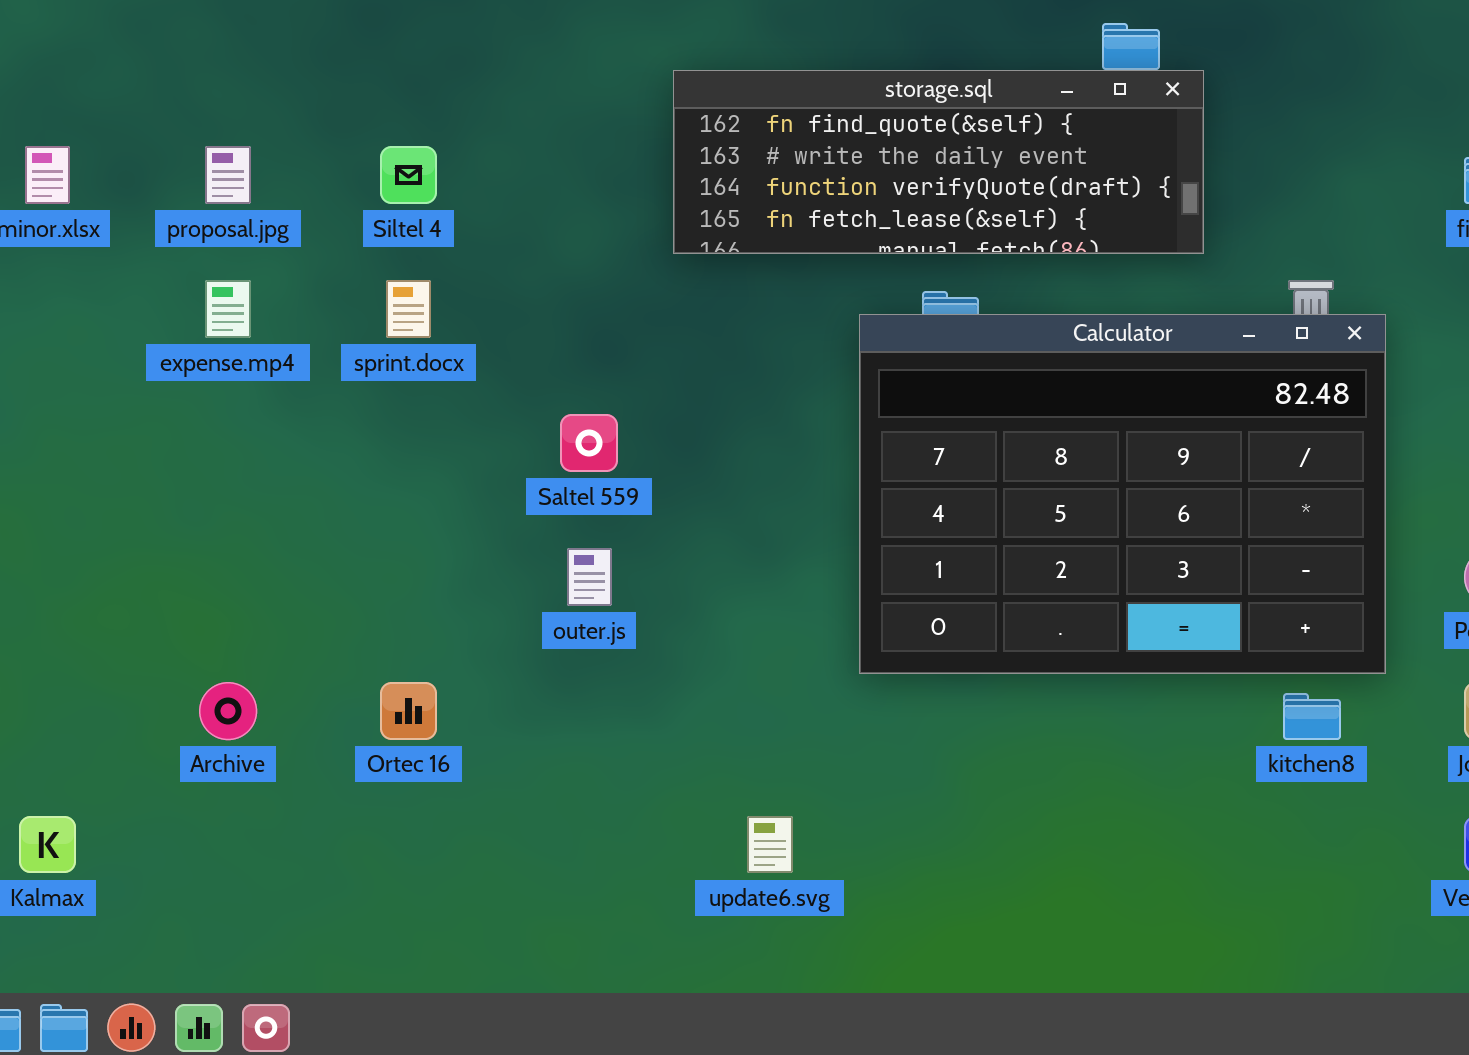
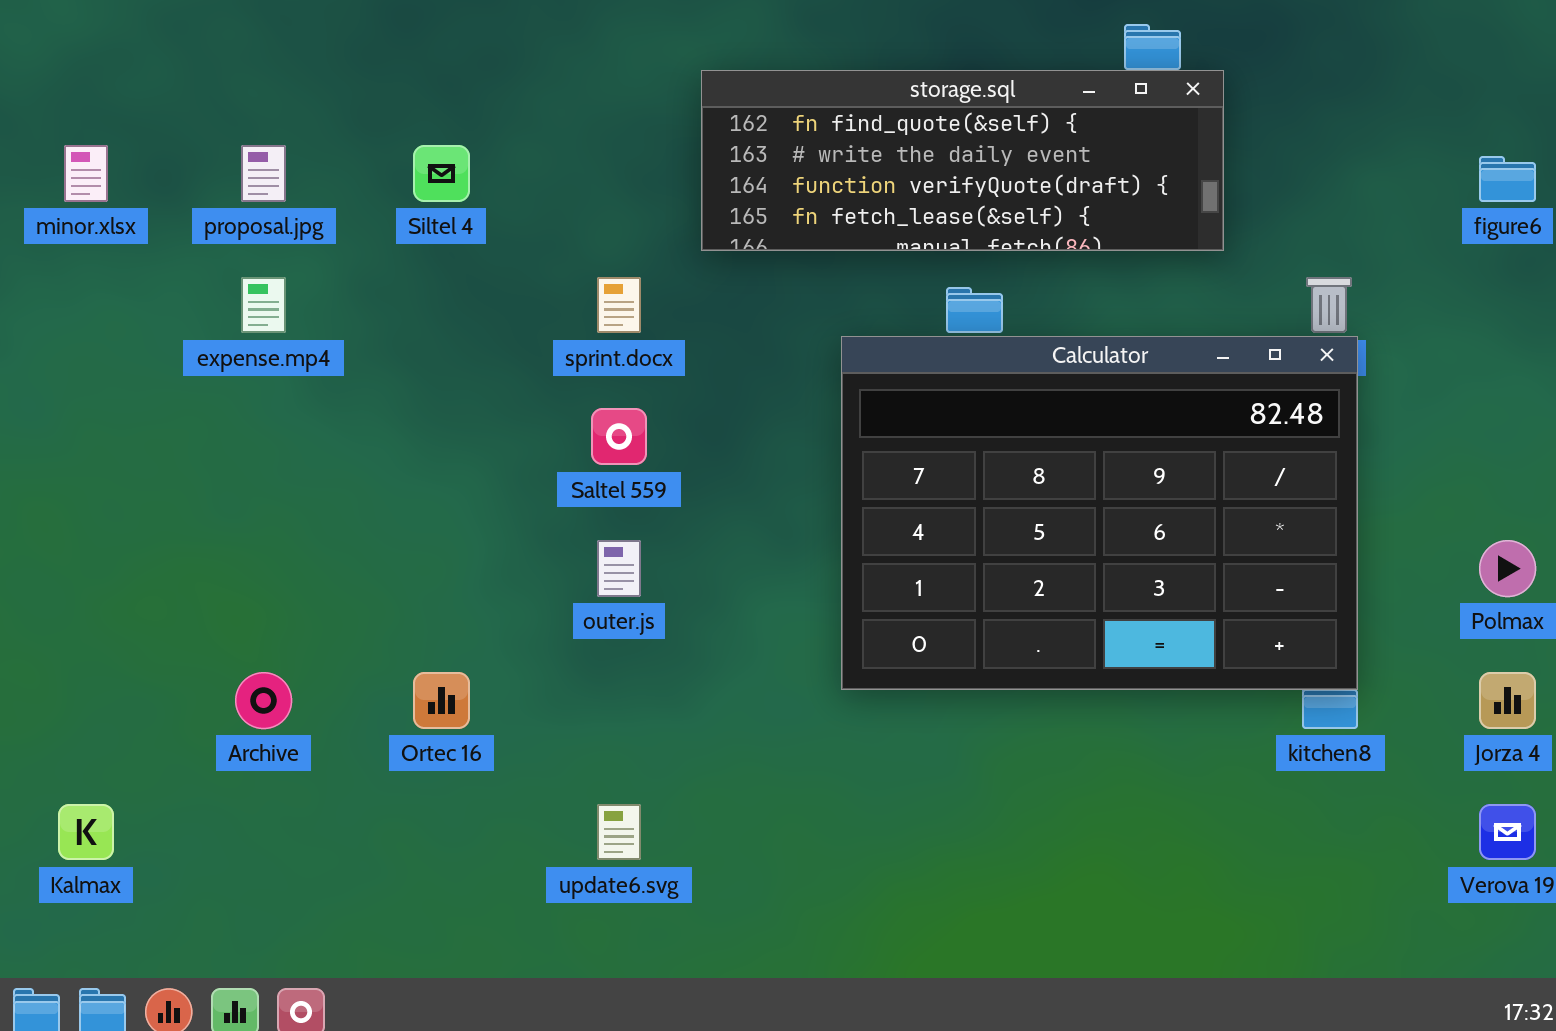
sprint.docx: [386,280,431,338] -> [597,277,641,333], moved
Calculator: [859,314,1386,674] -> [841,336,1358,690], moved
update6.svg: [747,816,793,873] -> [597,804,641,860], moved

